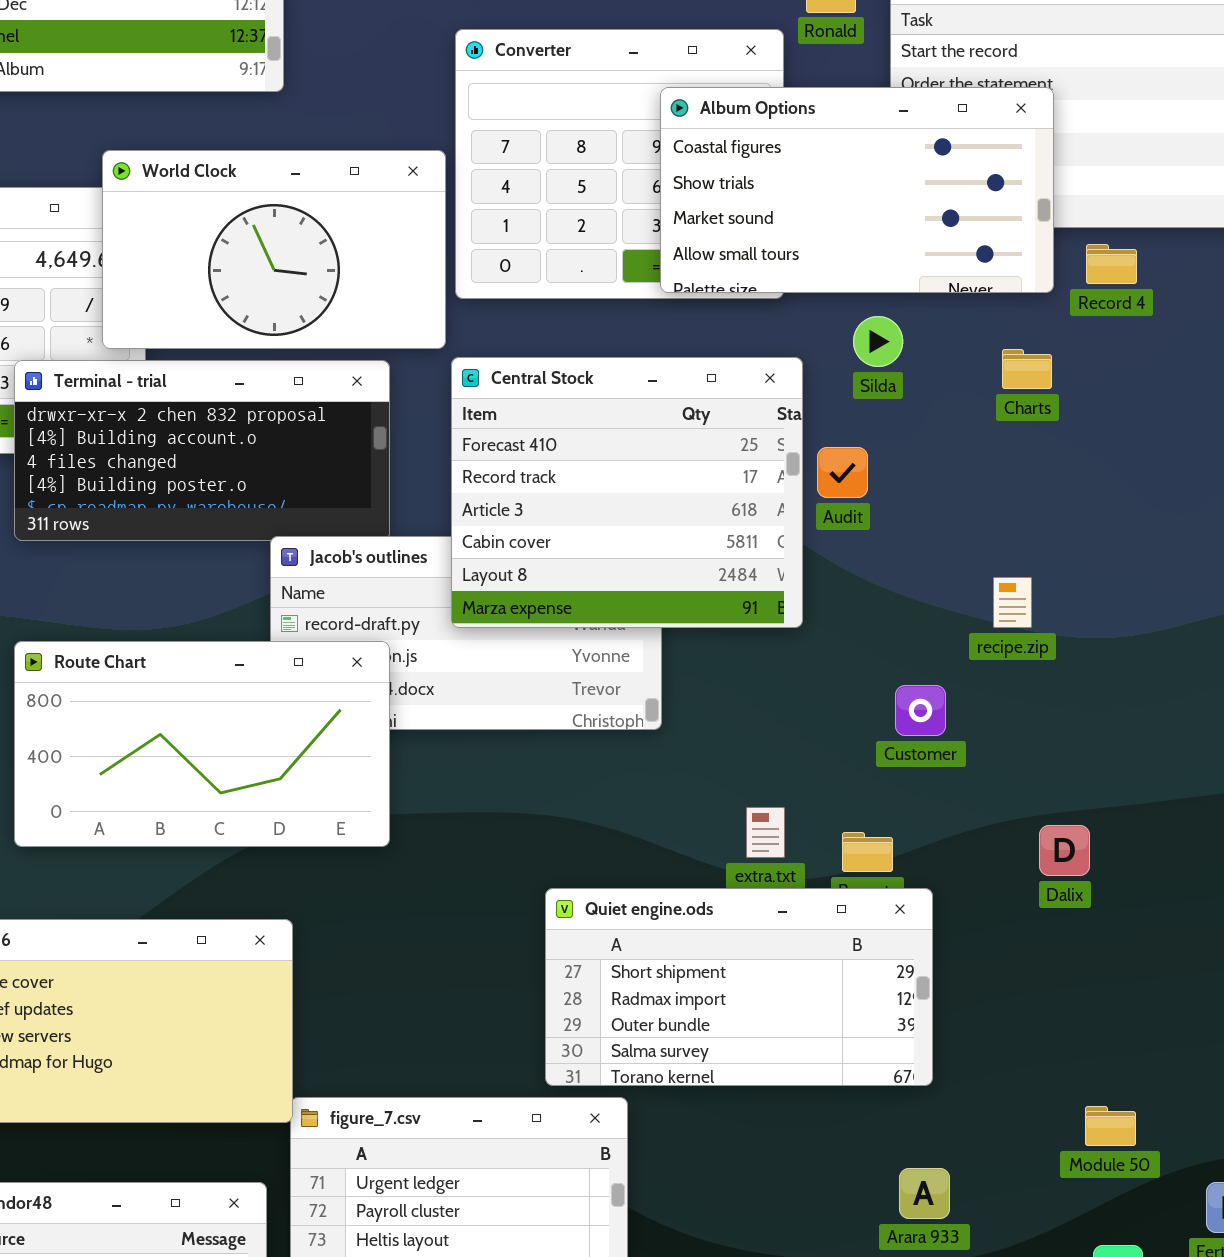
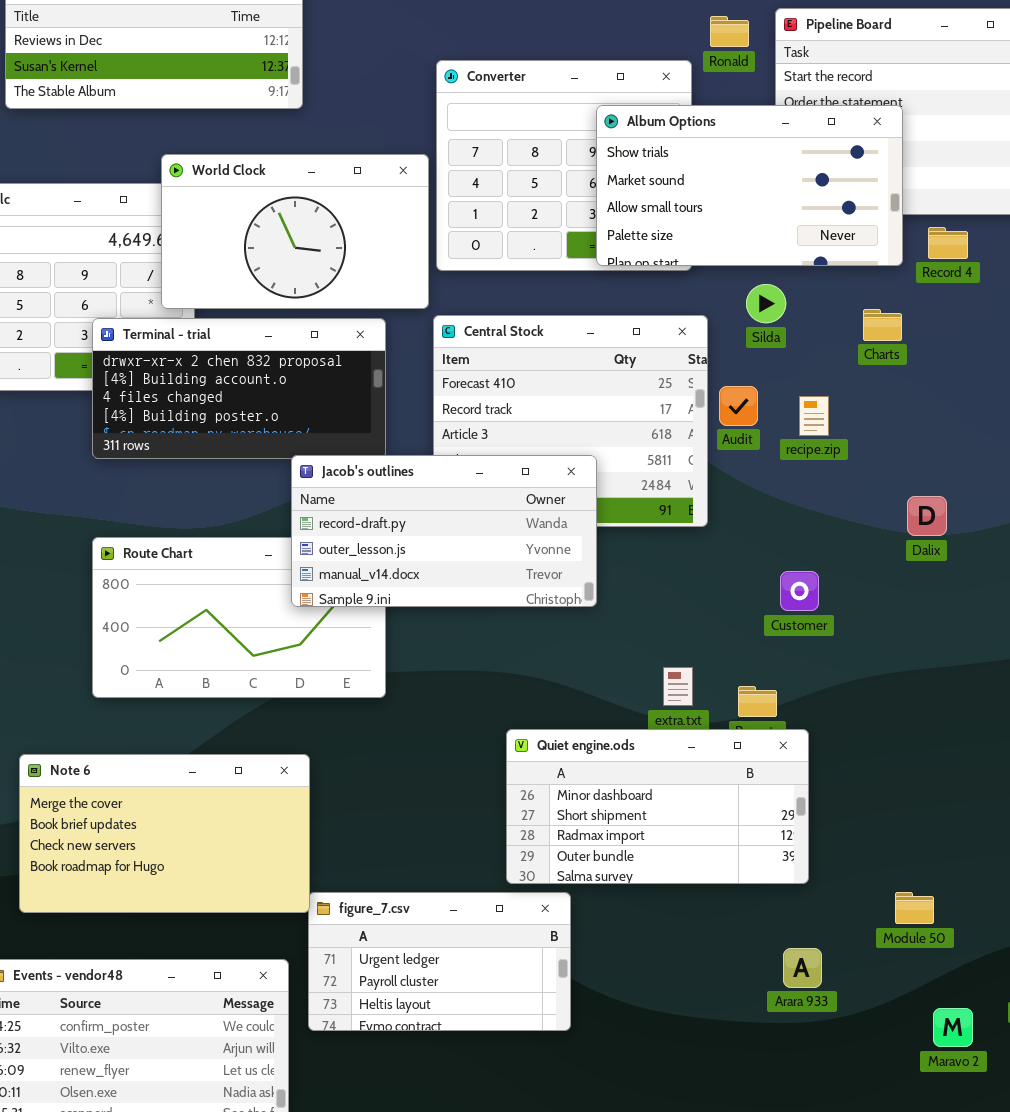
Album Options: [660,87,1054,293] -> [596,105,903,266], scrolled down 1 row
Jacob's outlines: [270,536,662,730] -> [291,455,597,607], raised
recipe.zip: [993,577,1032,628] -> [799,396,829,436], moved
Dalix: [1039,825,1090,876] -> [907,496,947,536], moved
Quiet engine.ods: [545,888,933,1086] -> [506,729,809,884], scrolled up 1 row
Module 50: [1085,1106,1136,1146] -> [895,892,934,924], moved

